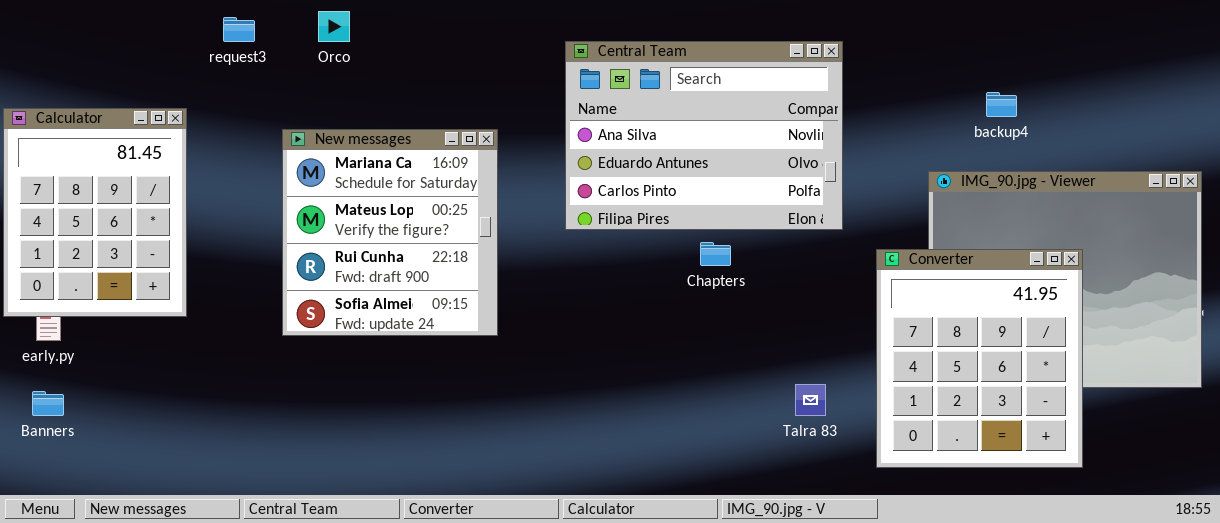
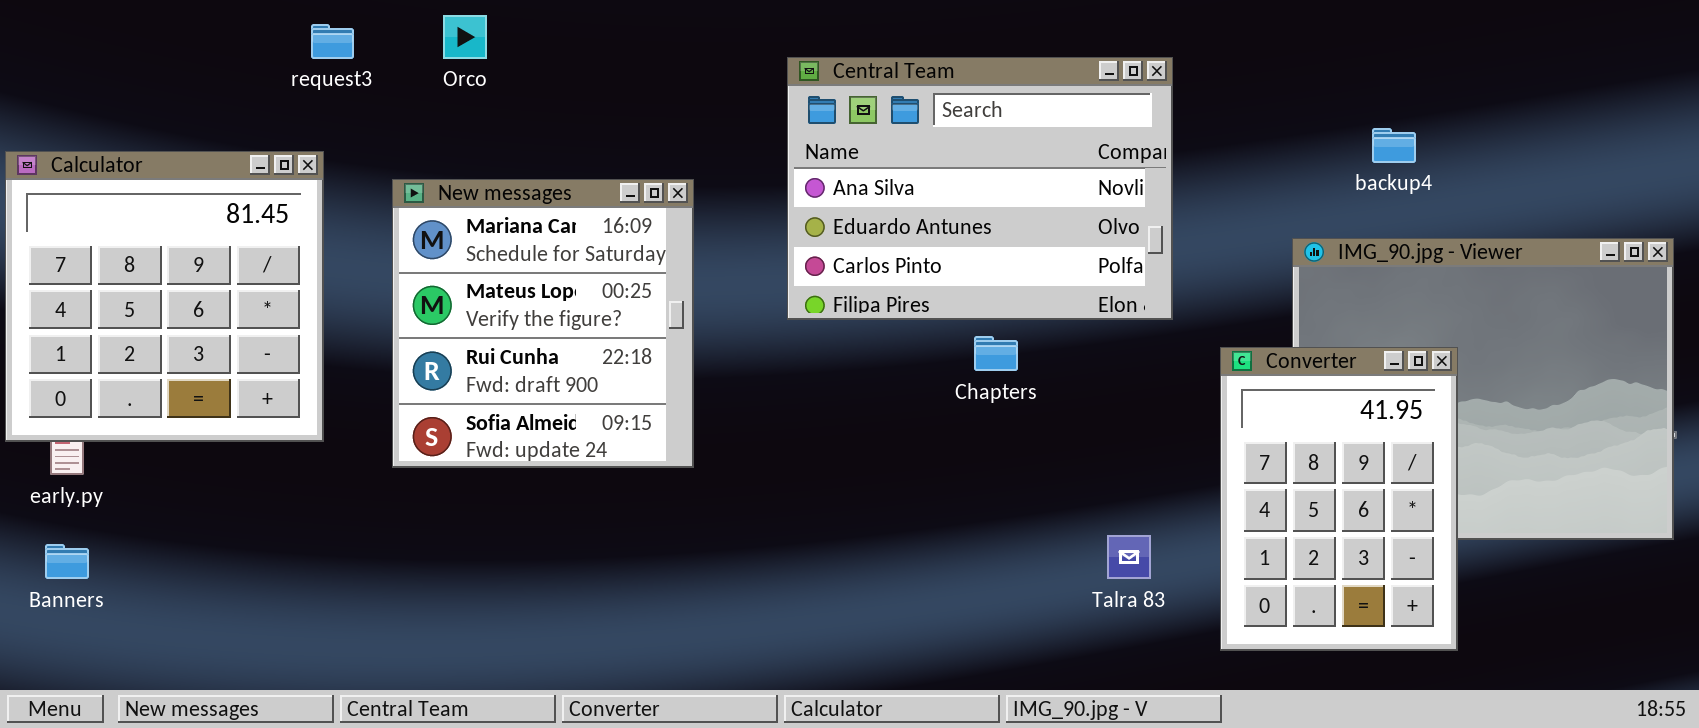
Calculator: [3,108,187,317] -> [5,151,324,442], resized
Converter: [876,249,1083,468] -> [1220,347,1458,651], resized

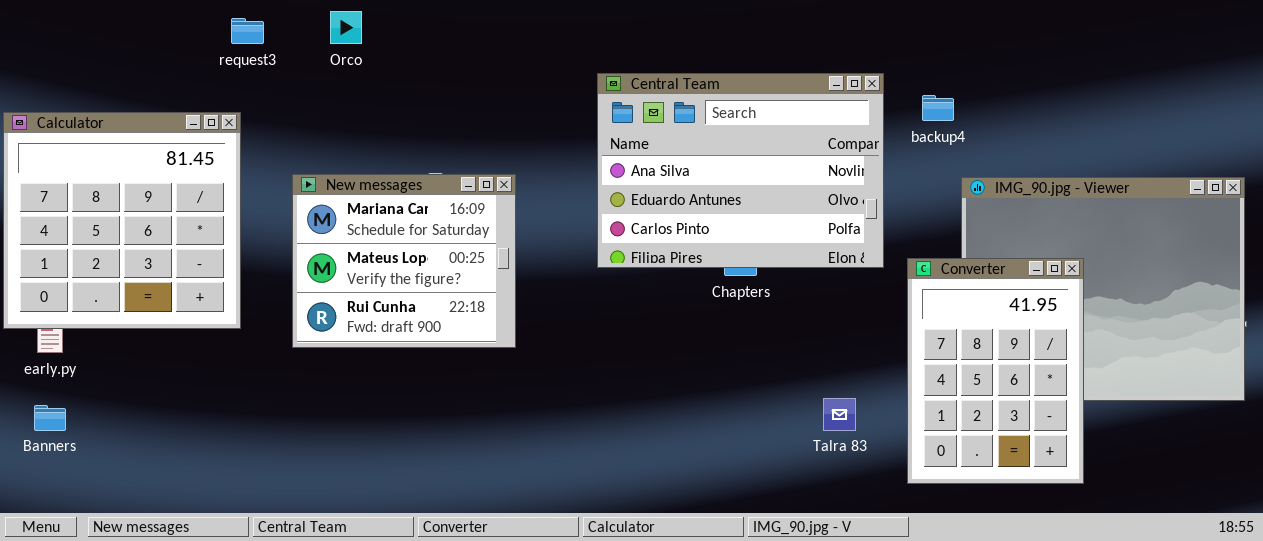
Central Team: [787,57,1173,320] -> [597,73,884,268], moved
backup4: [1372,128,1416,163] -> [922,95,954,121], moved
New messages: [392,179,694,468] -> [292,174,516,348], resized

